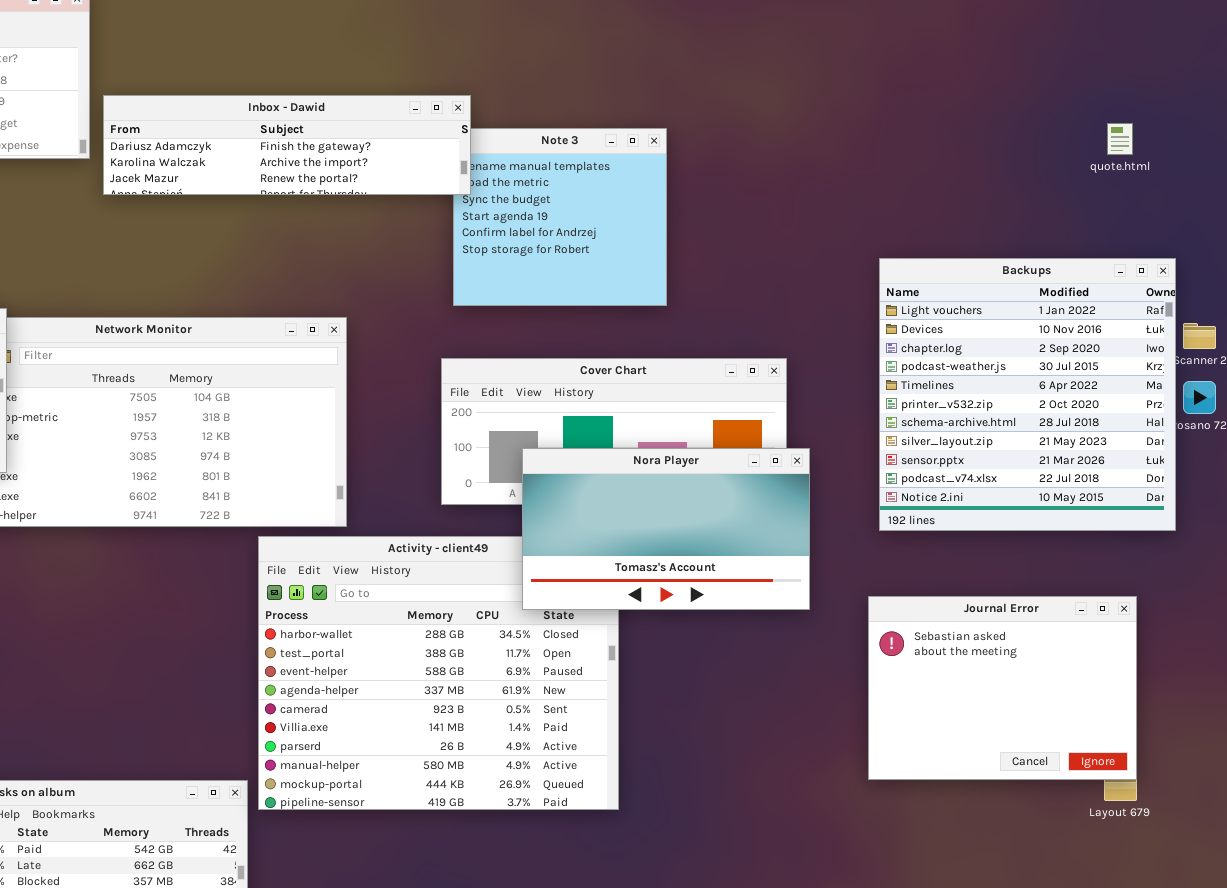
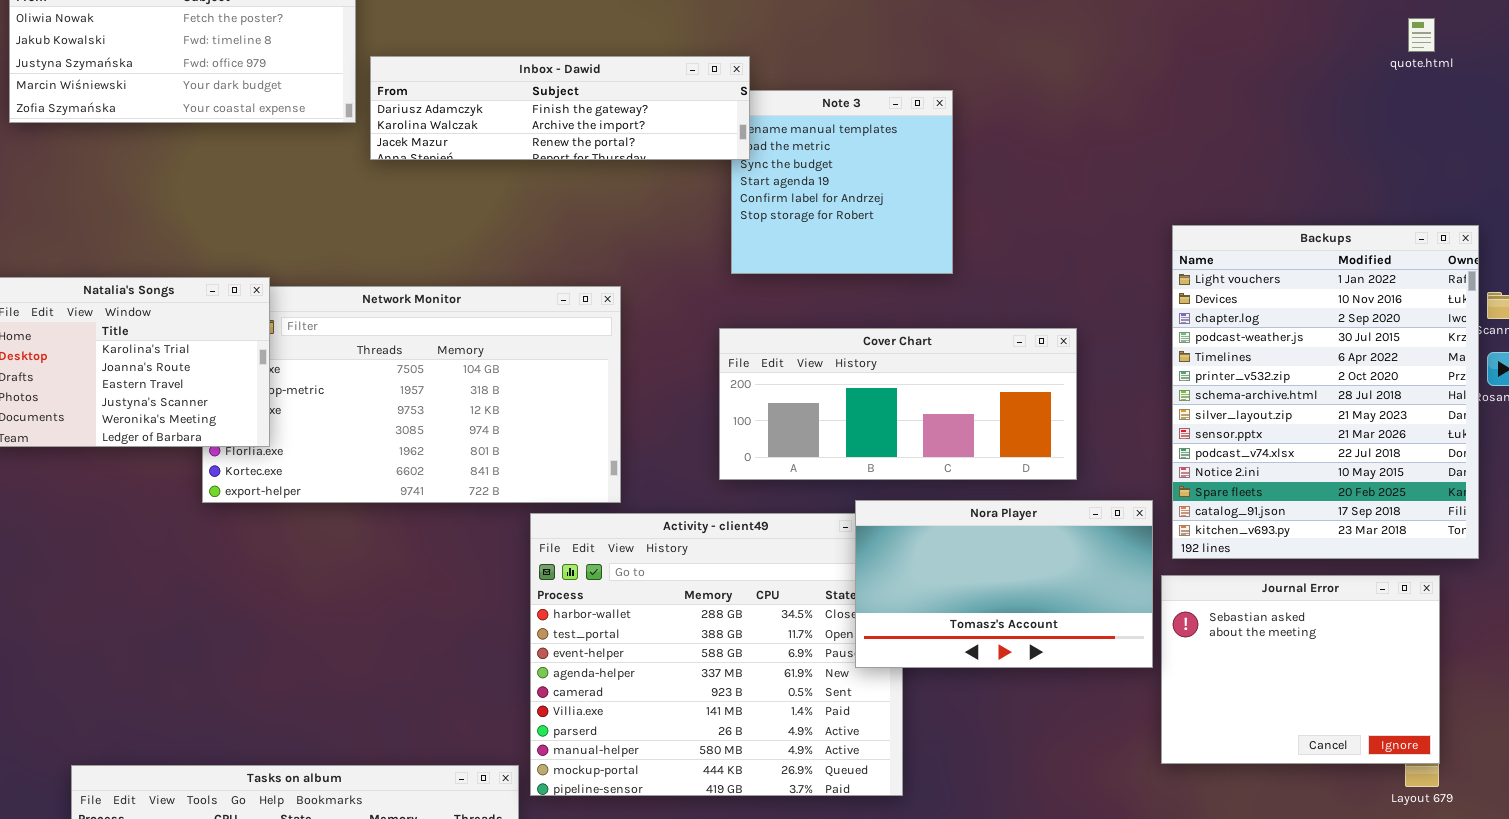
quote.html: [1107,123,1133,155] -> [1408,18,1435,52], moved
Backups: [879,258,1176,531] -> [1172,225,1479,559], resized
Nora Player: [522,448,810,610] -> [855,500,1153,668], moved

